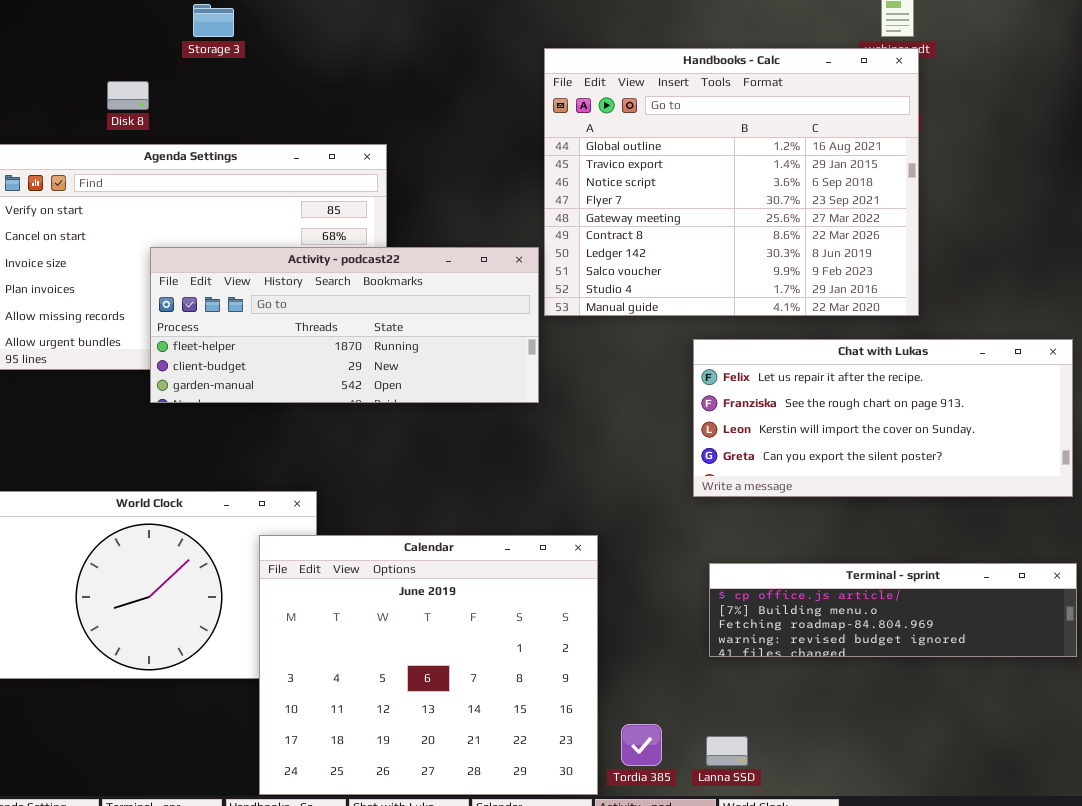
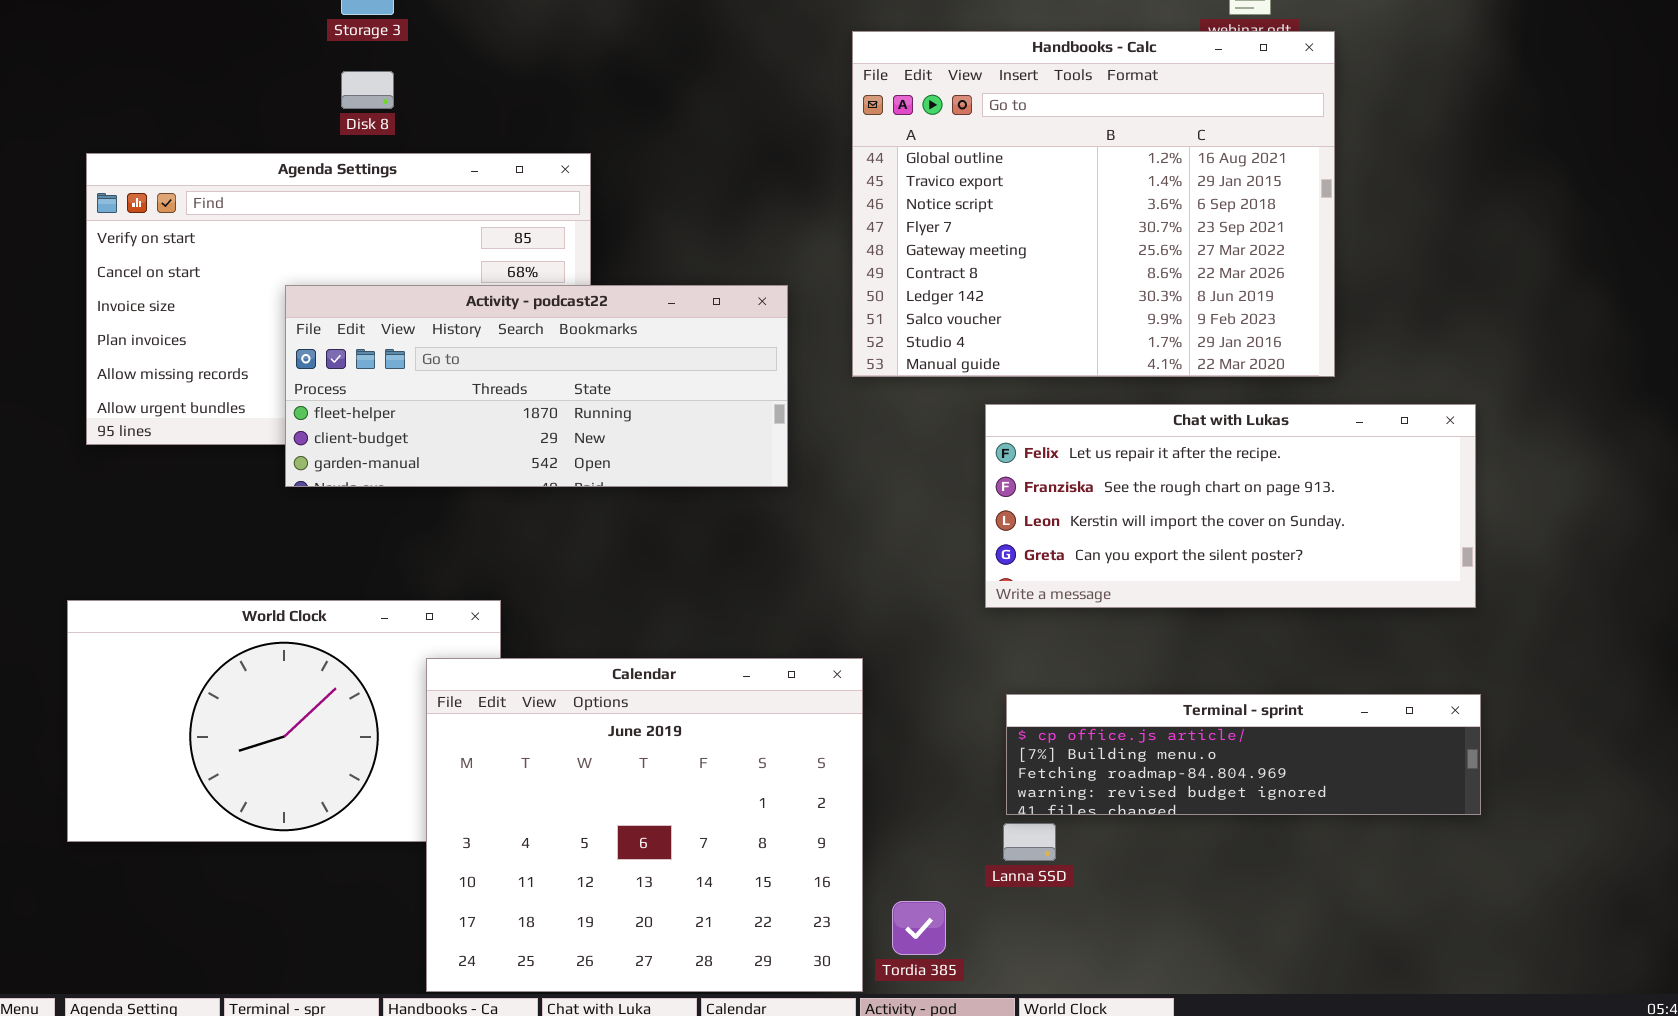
Handbooks - Calc: [544,48,919,316] -> [852,31,1335,377], moved
Disk 8: [107,81,149,110] -> [341,71,394,109], moved
Lanna SSD: [706,736,748,766] -> [1003,823,1056,861], moved

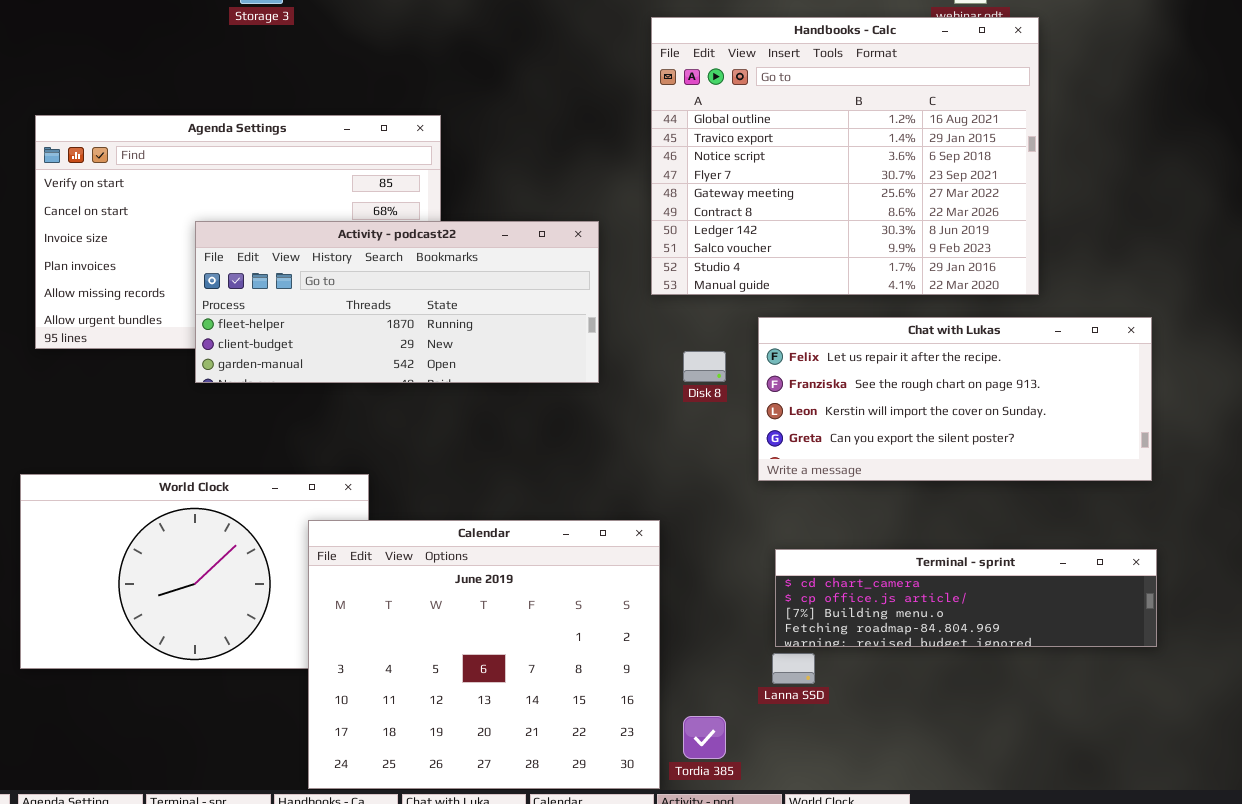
Disk 8: [341,71,394,109] -> [683,351,726,382], moved
Terminal - sprint: [1006,694,1481,815] -> [775,549,1157,647], scrolled up 1 row

